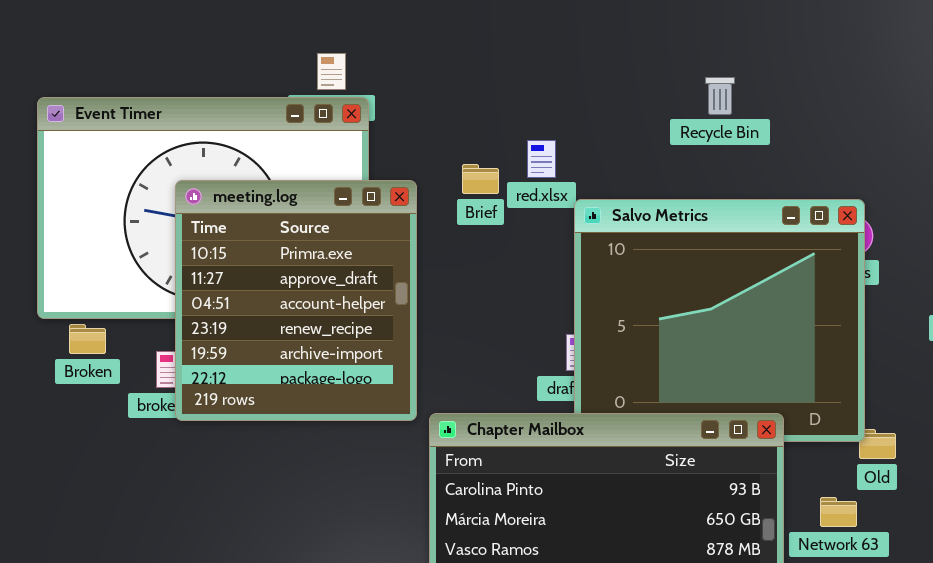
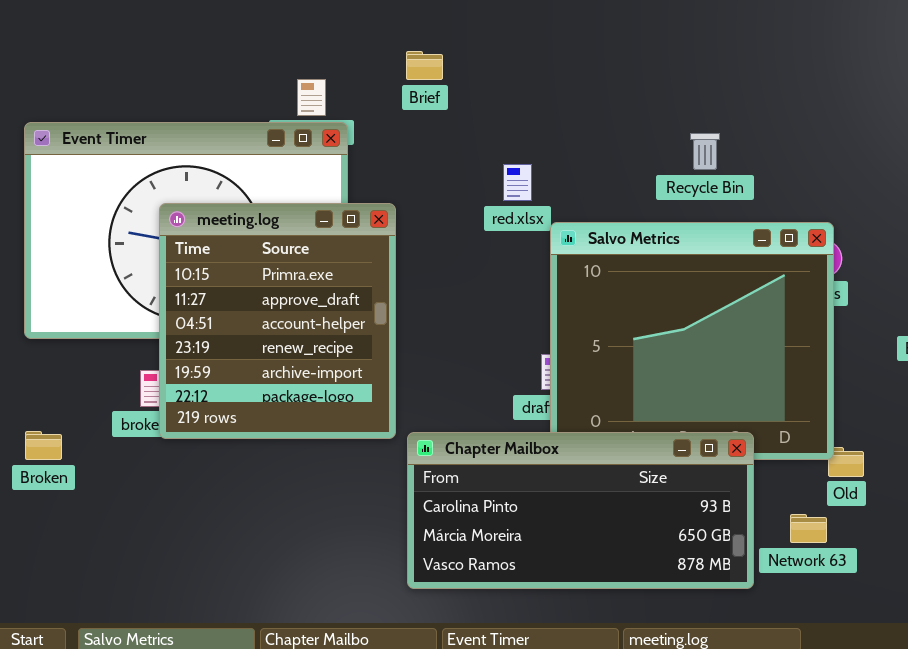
Recycle Bin: [705,77,735,115] -> [690,133,720,170], moved
Brief: [462,164,499,194] -> [406,51,443,80], moved
Broken: [69,324,106,354] -> [25,431,62,460], moved

